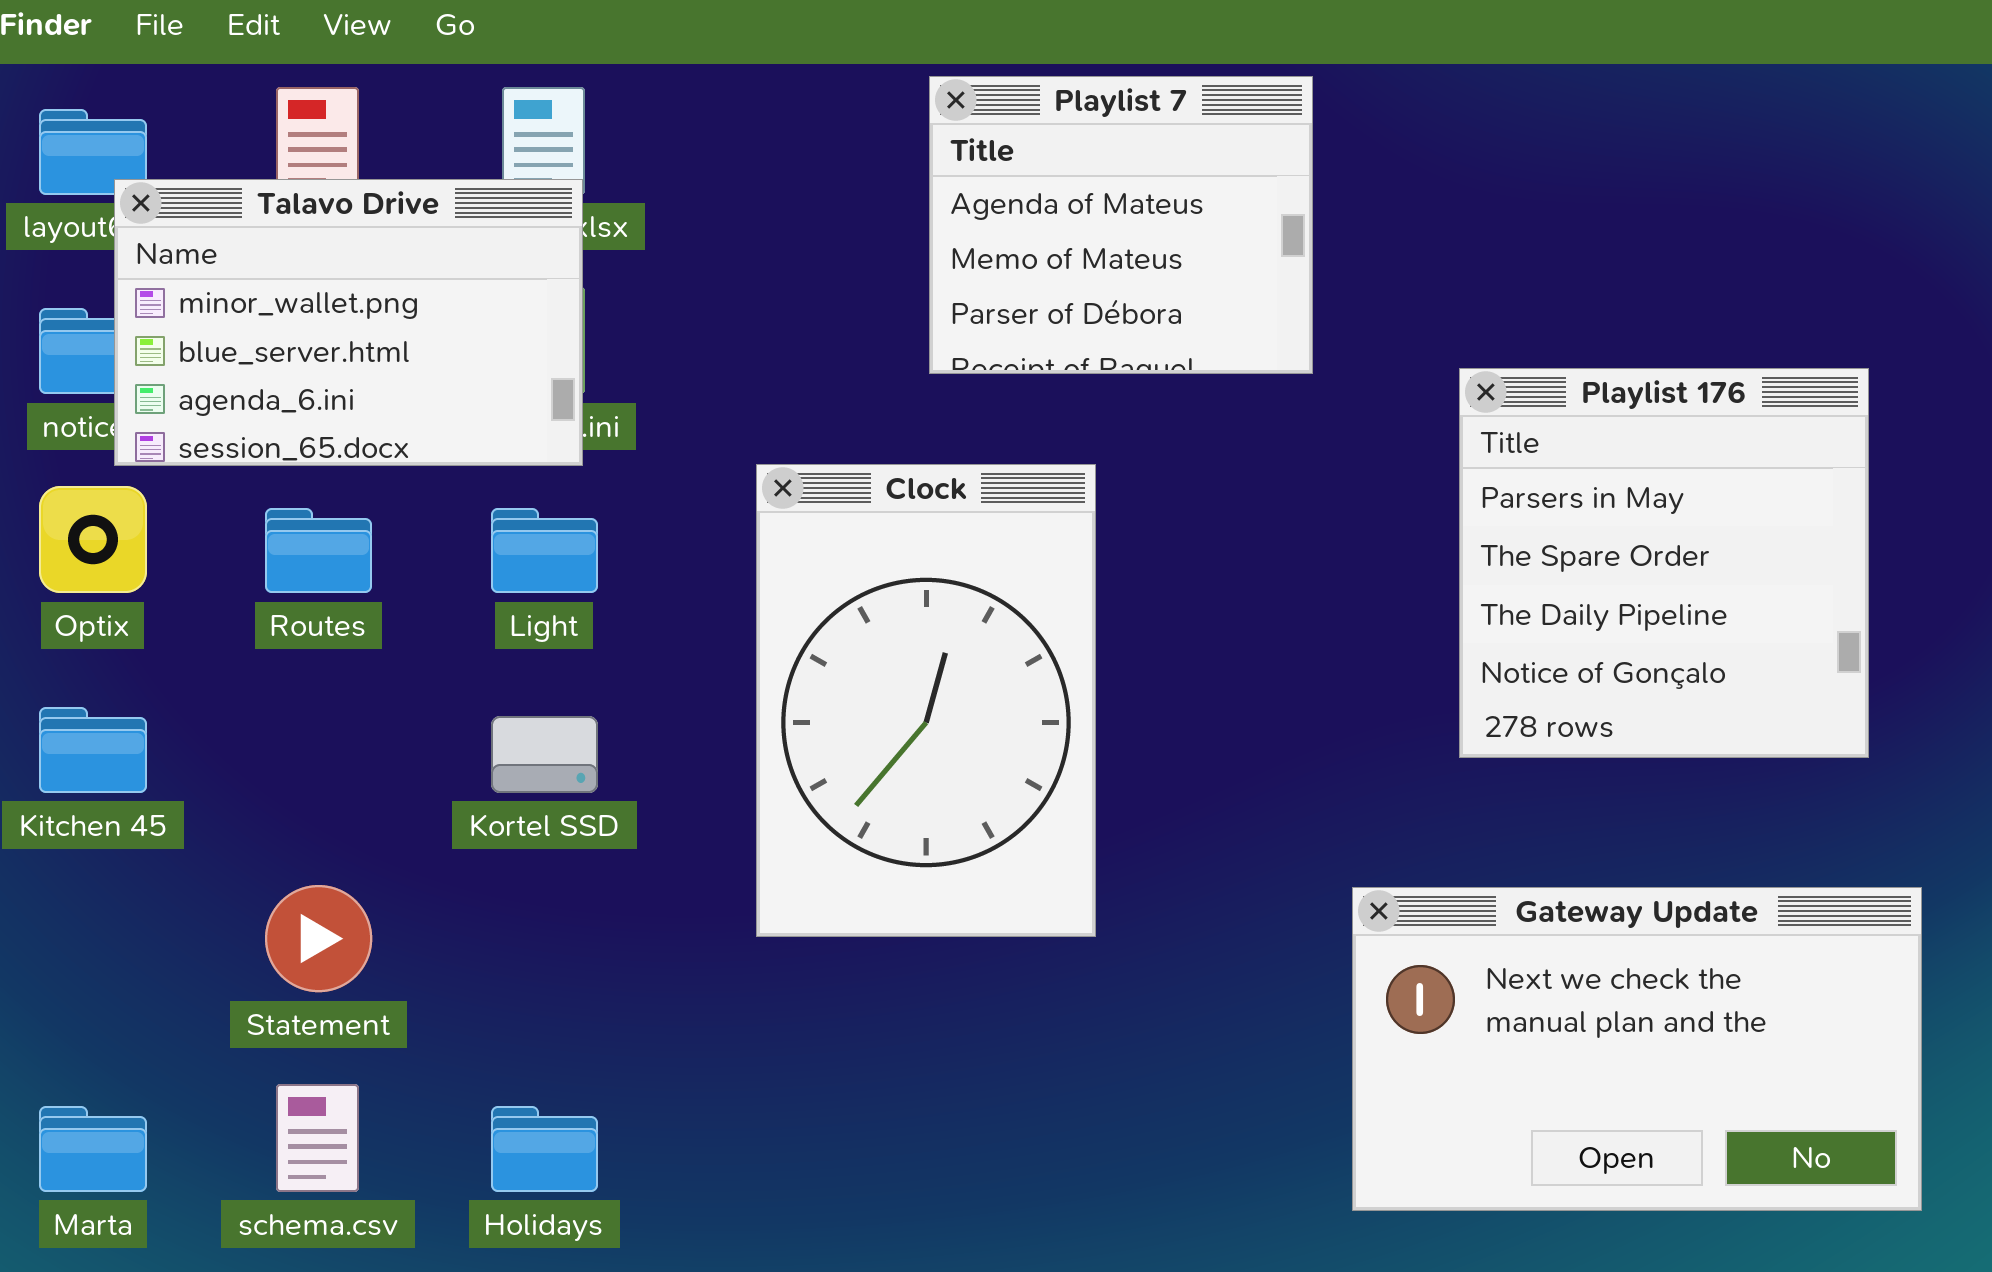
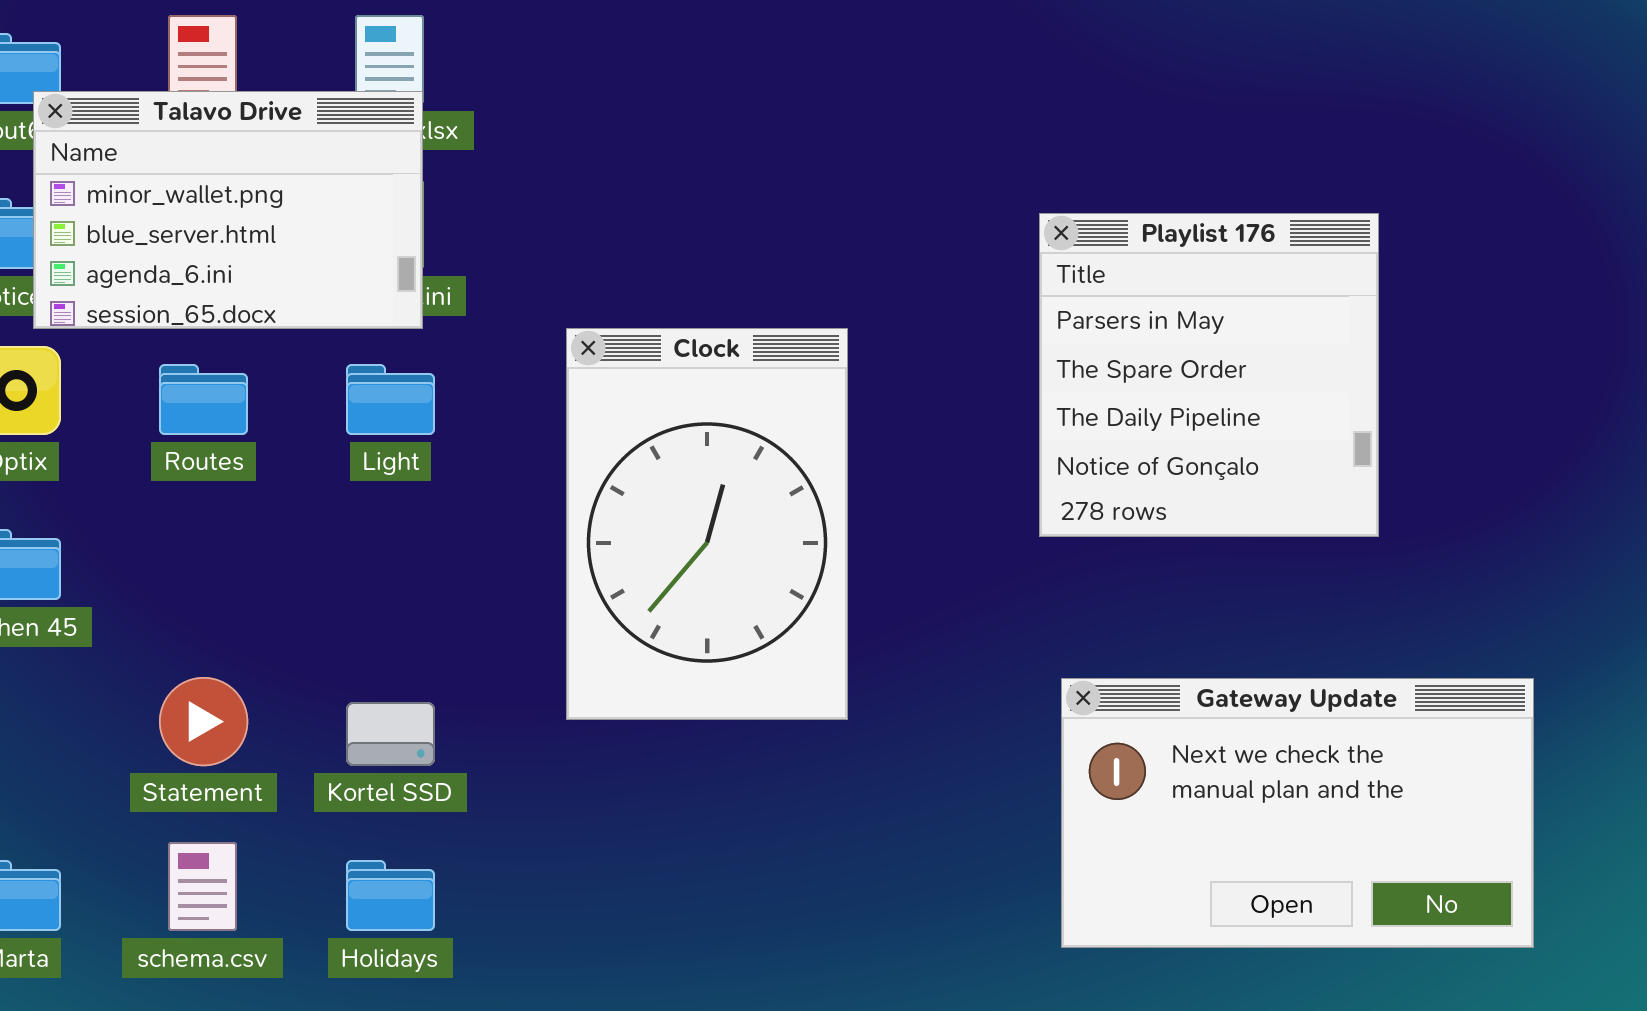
Playlist 7: [929,76,1313,374] -> none, closed
Playlist 176: [1459,368,1869,758] -> [1039,213,1379,537], moved
Kortel SSD: [491,716,598,793] -> [346,702,435,766], moved

